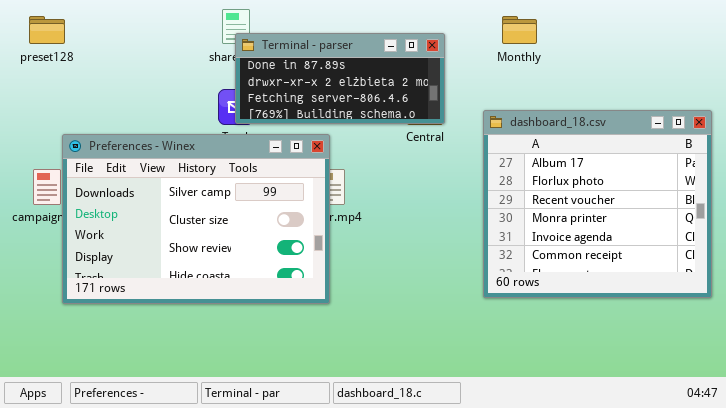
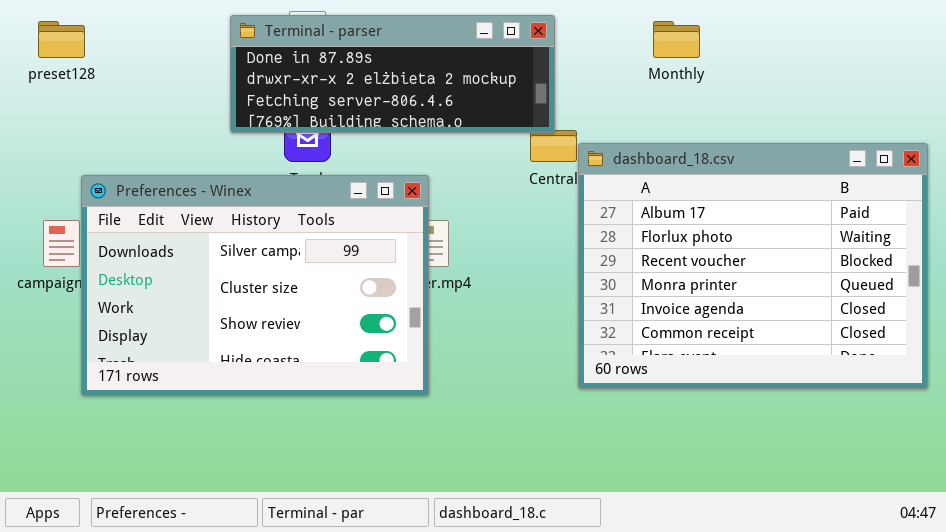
Terminal - parser: [235,33,445,124] -> [230,15,555,133], moved, resized
dashboard_18.csv: [483,110,712,298] -> [578,143,928,389], resized

